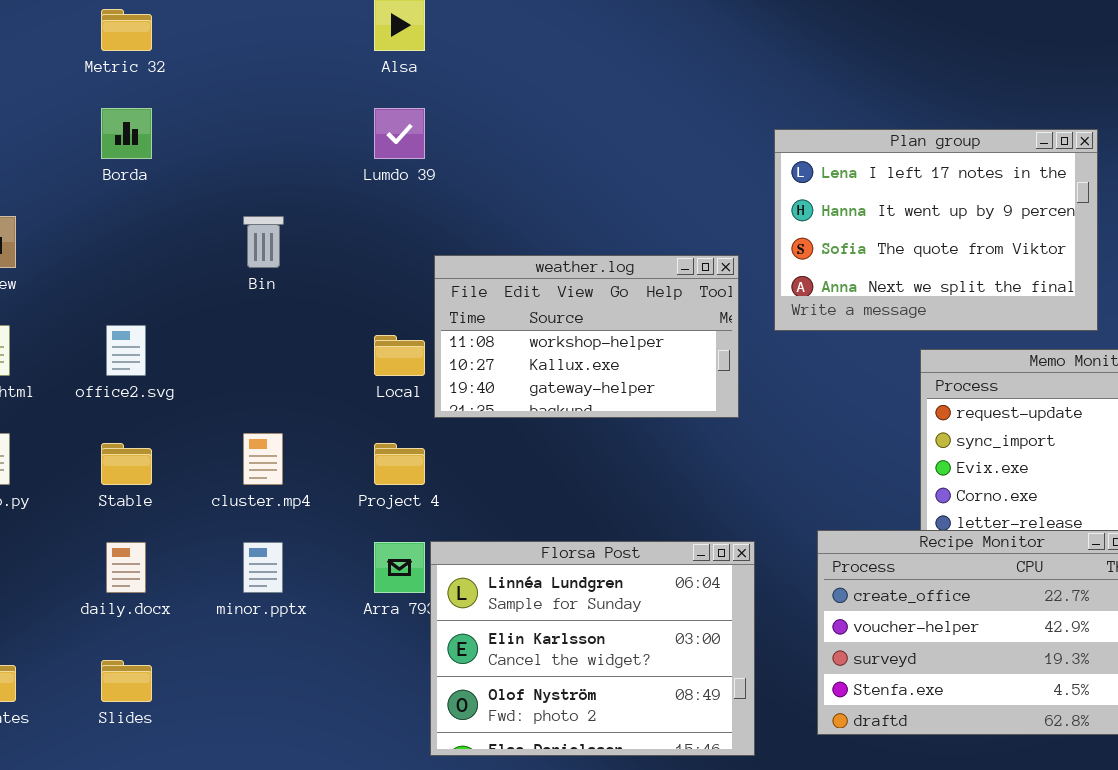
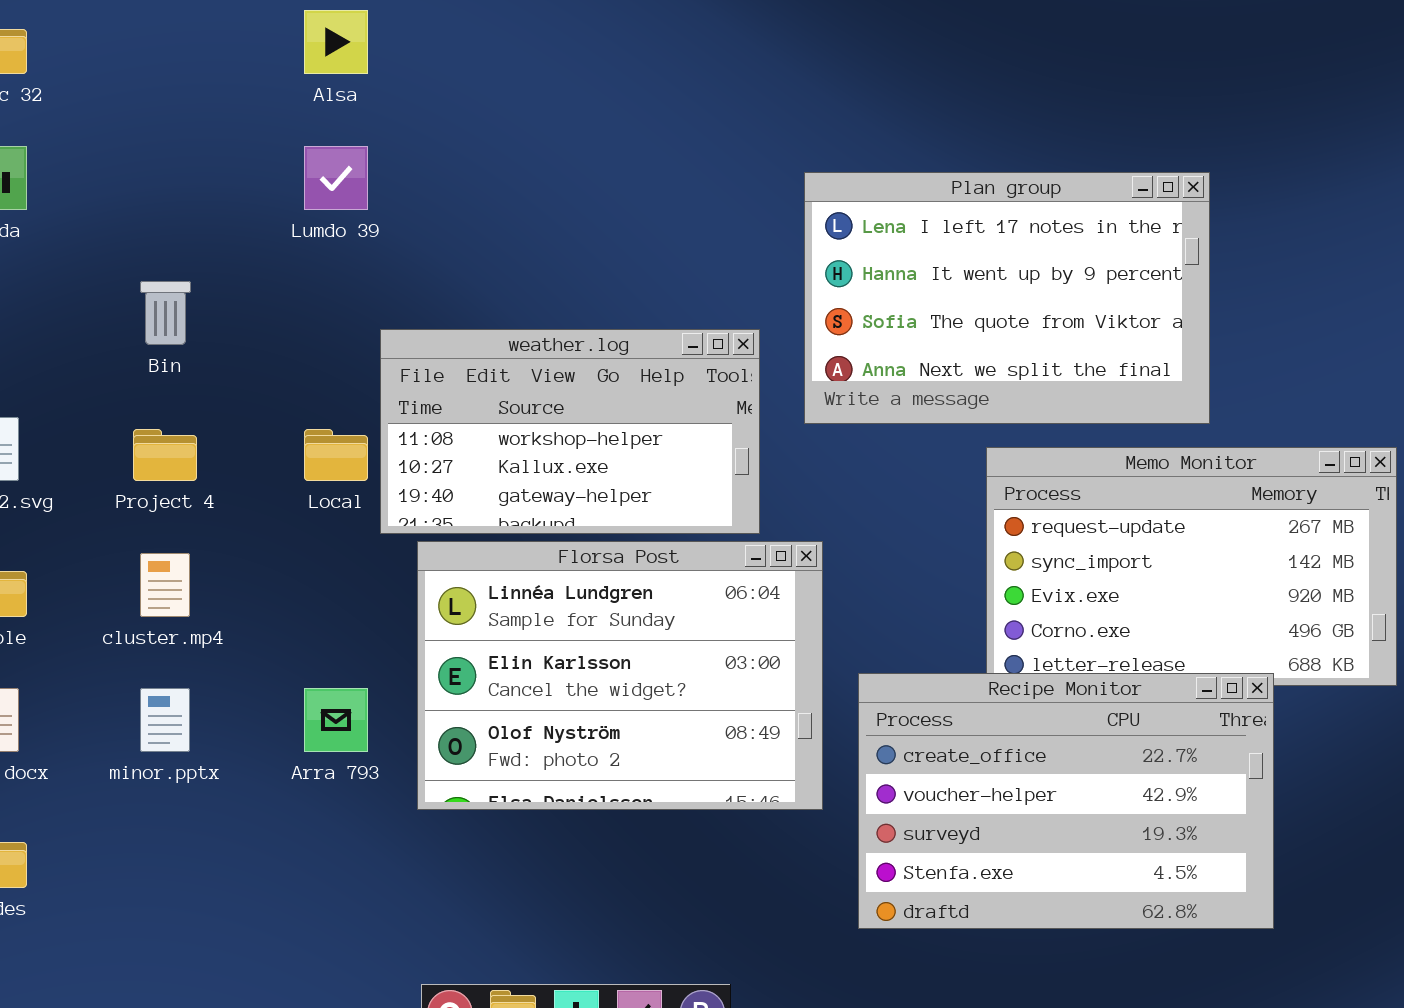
Project 4: [374,443,425,485] -> [133,429,197,481], moved
Florsa Post: [430,541,755,756] -> [417,541,823,810], moved

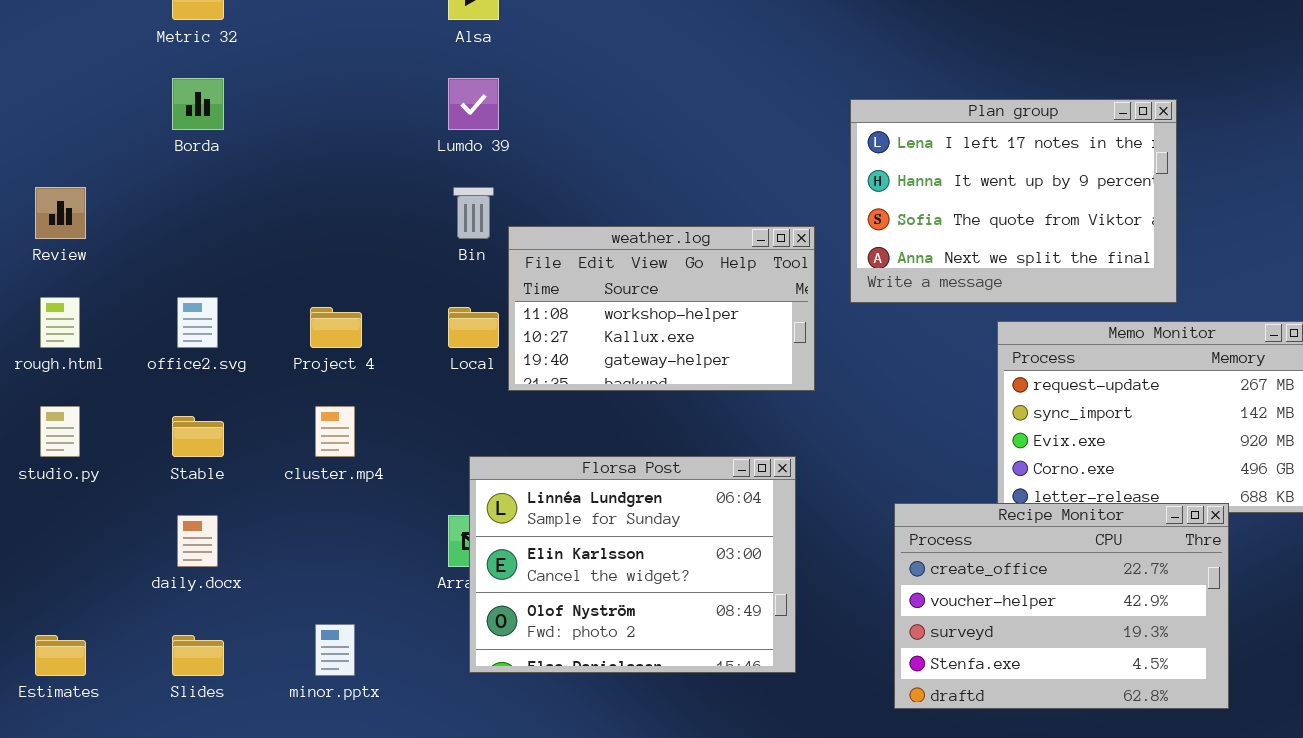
Bin: [140,281,191,345] -> [453,187,494,239], moved
Florsa Post: [417,541,823,810] -> [469,456,796,673], moved
minor.pptx: [140,688,190,752] -> [315,624,355,676], moved

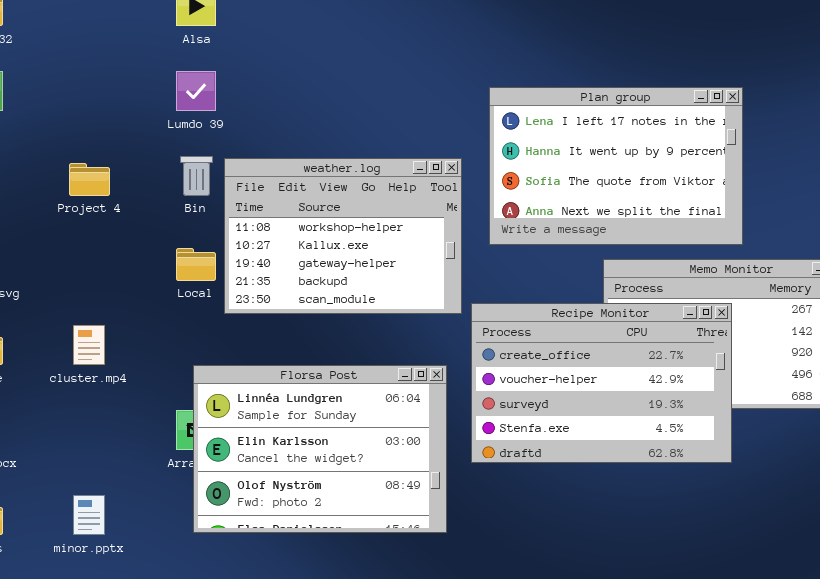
weather.log: [508,226,815,391] -> [224,158,462,314], resized
Project 4: [310,307,362,348] -> [69,163,110,196], moved
Recipe Monitor: [894,503,1229,709] -> [471,303,732,463], moved

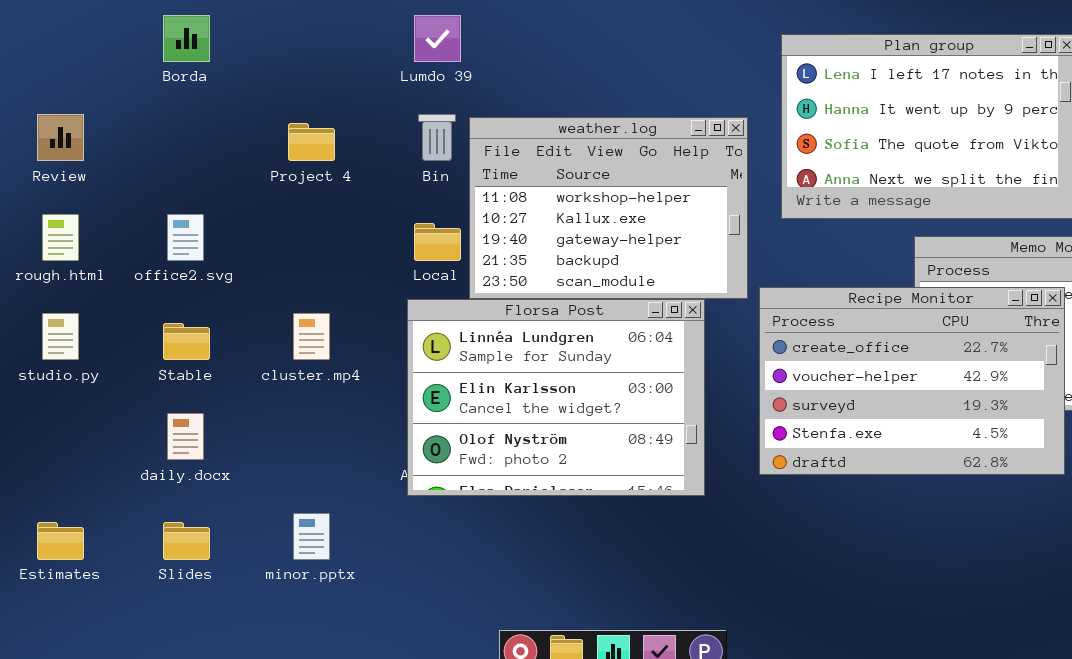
Florsa Post: [193,365,447,533] -> [407,299,705,496], moved

